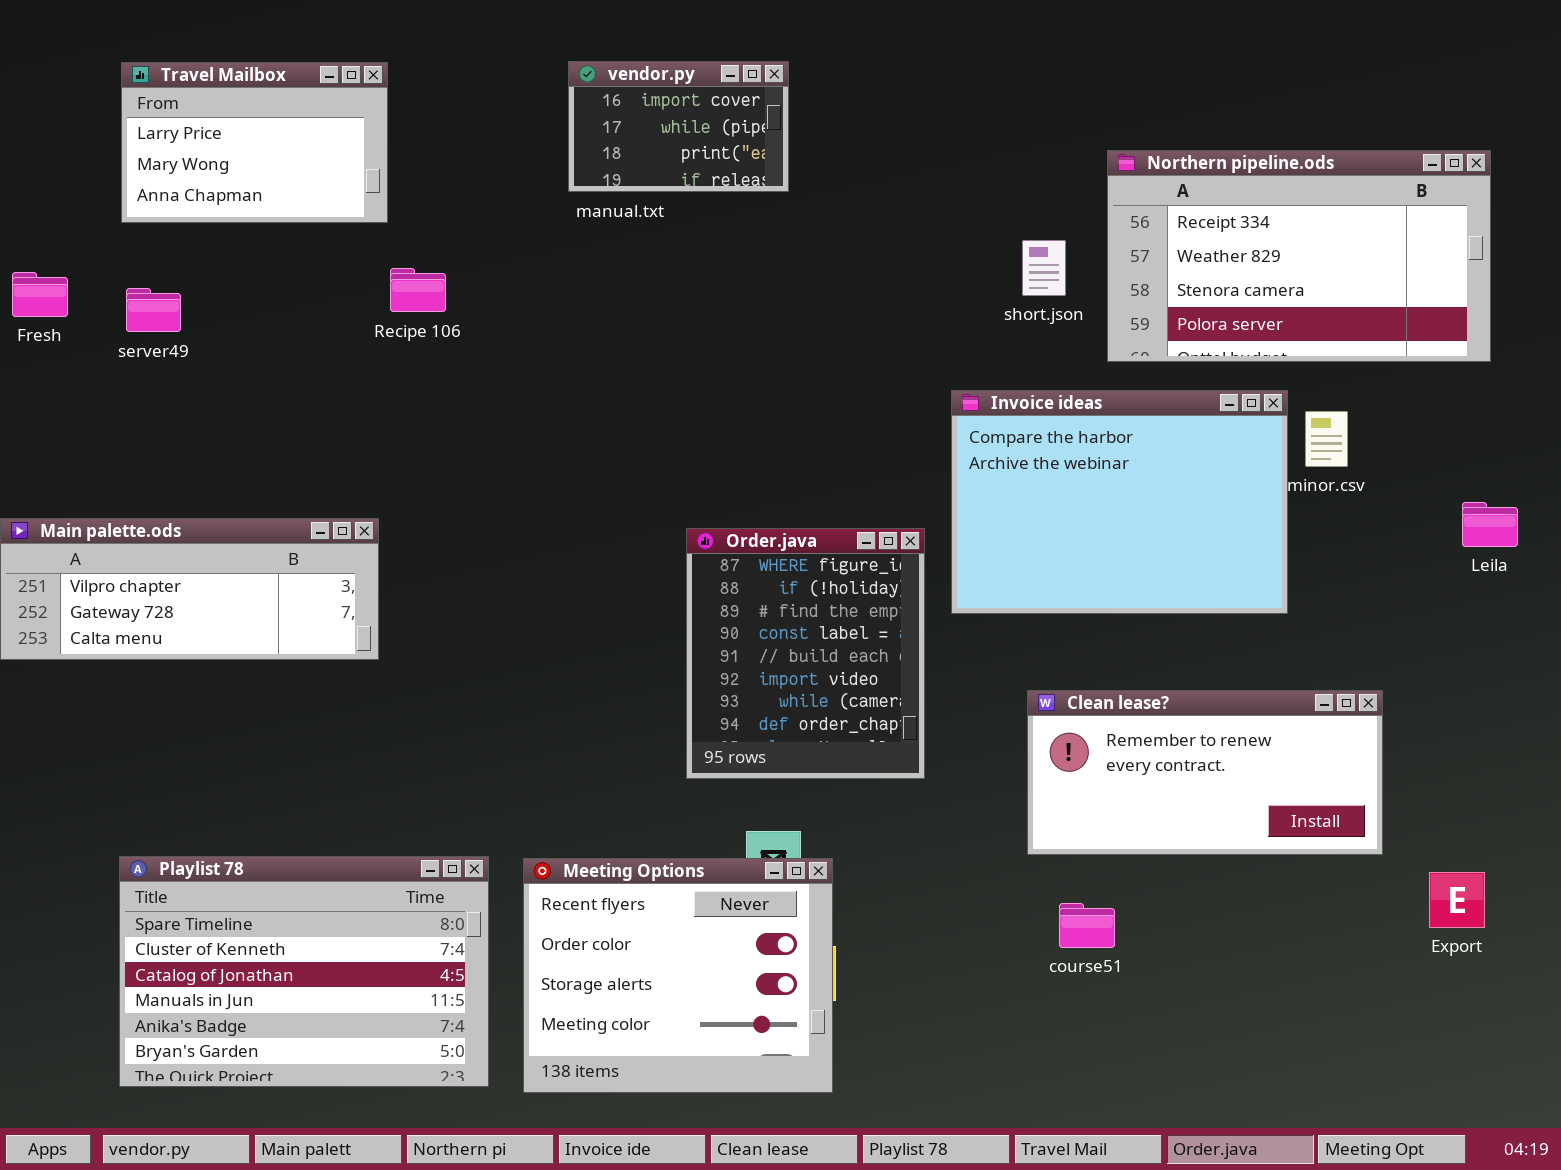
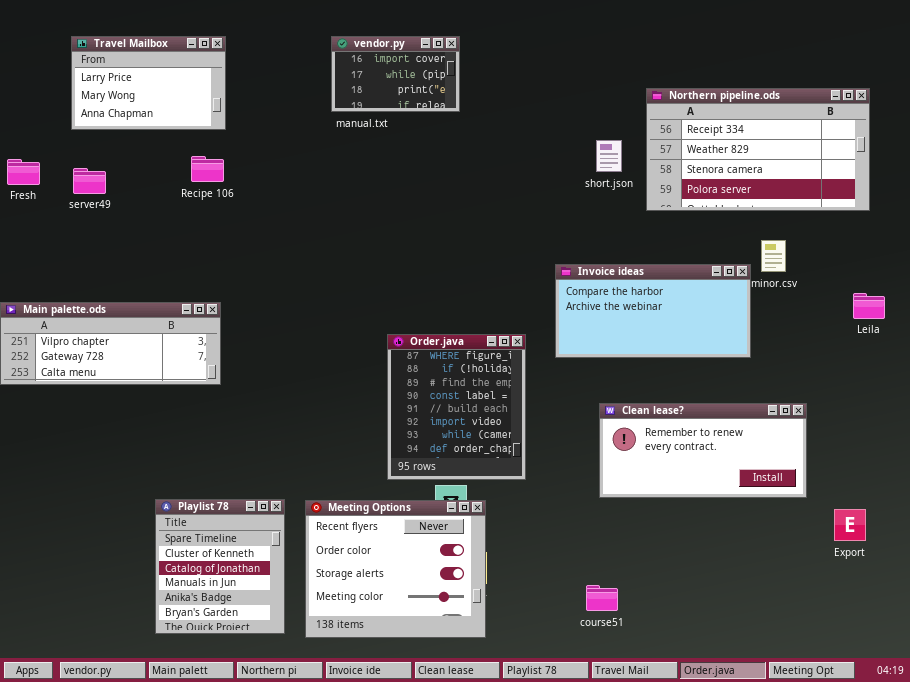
Recipe 106: [390,268,446,312] -> [191,156,224,182], moved
Invoice ideas: [951,390,1288,614] -> [555,264,751,358], resized
Order.java: [686,528,925,779] -> [387,334,526,480], moved
Playlist 78: [119,856,489,1087] -> [155,499,285,634], resized
course51: [1059,903,1115,948] -> [586,585,618,611], moved

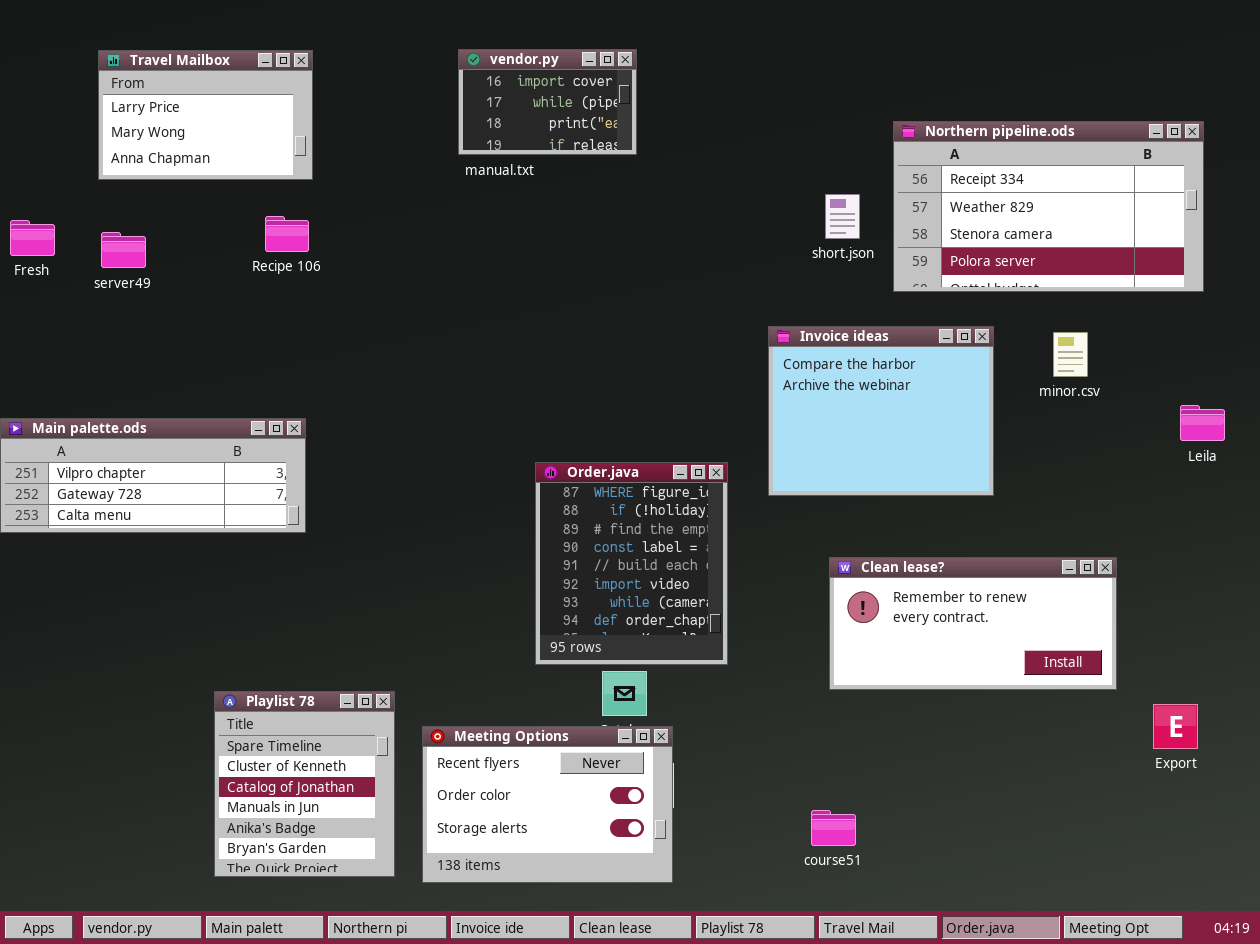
Invoice ideas: [555,264,751,358] -> [768,326,994,496], resized
Meeting Options: [305,500,486,638] -> [422,726,673,883], resized

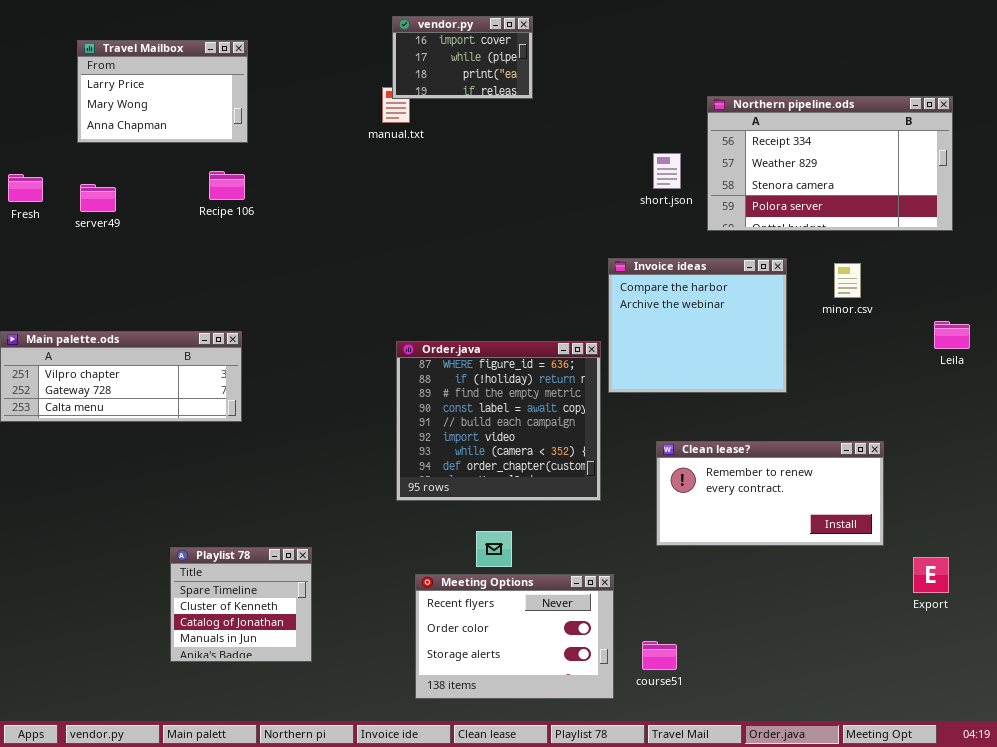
vendor.py: [458,49,637,155] -> [392,16,533,99], moved
Order.java: [535,462,728,665] -> [396,341,601,501], moved, resized
Playlist 78: [214,691,395,877] -> [170,547,312,662], resized
Meeting Options: [422,726,673,883] -> [415,574,614,699], moved

